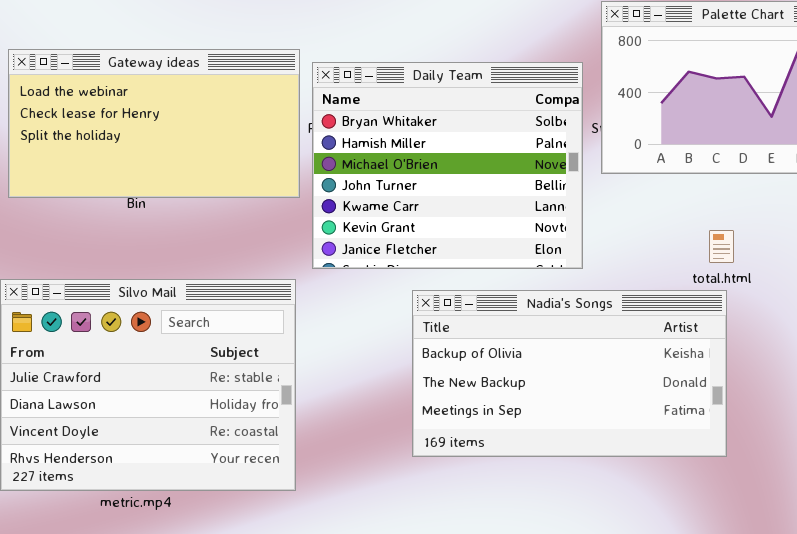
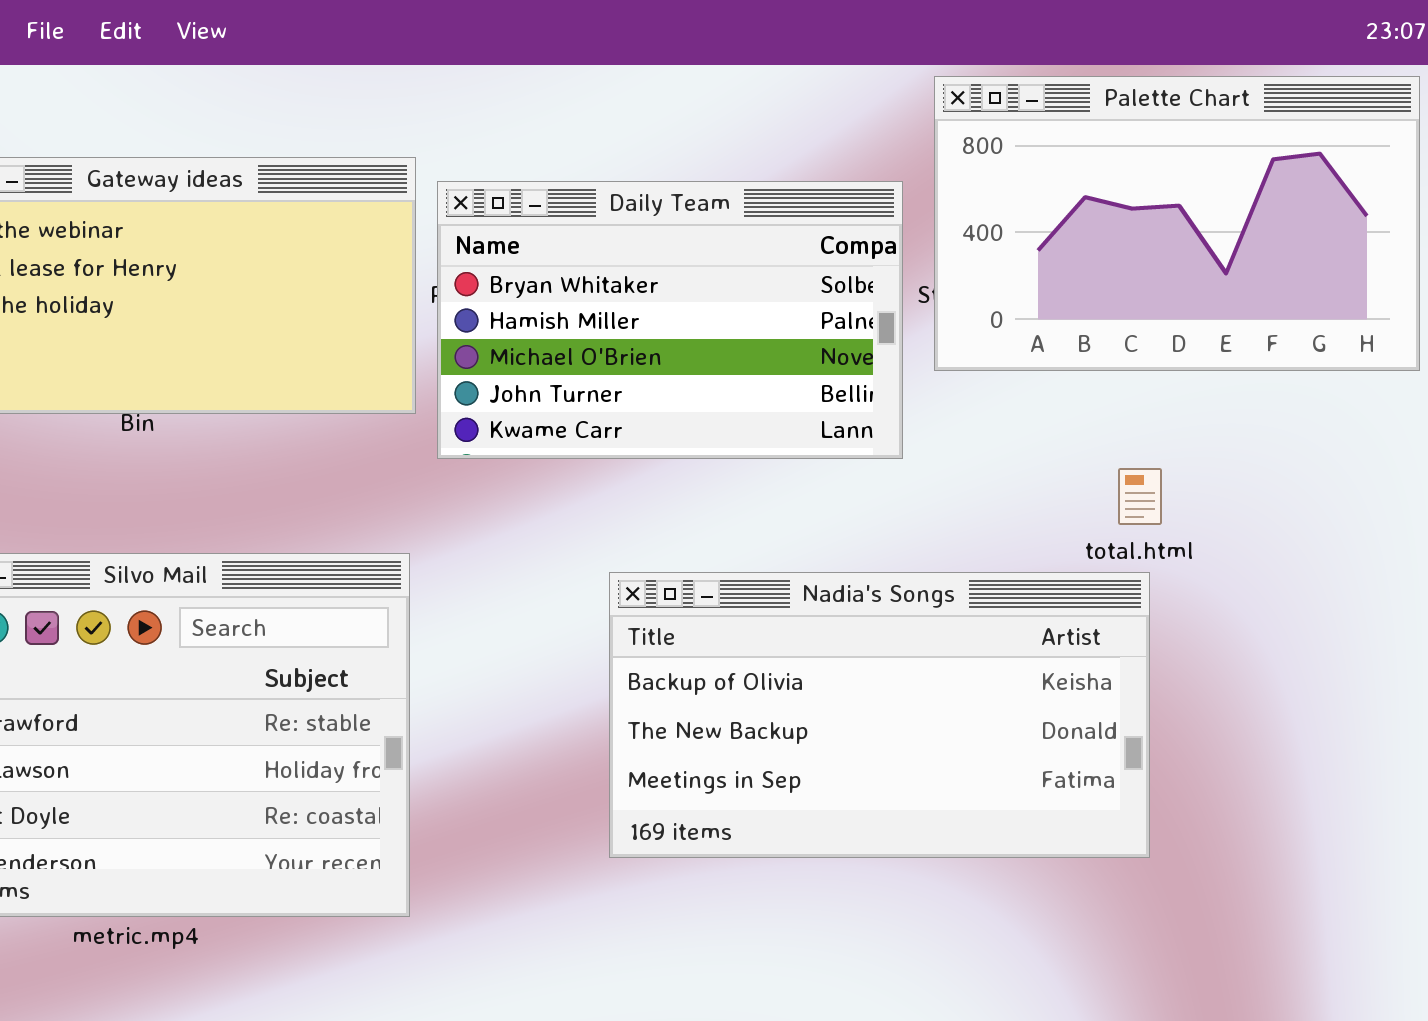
Daily Team: [312,62,583,269] -> [437,181,903,459], resized

